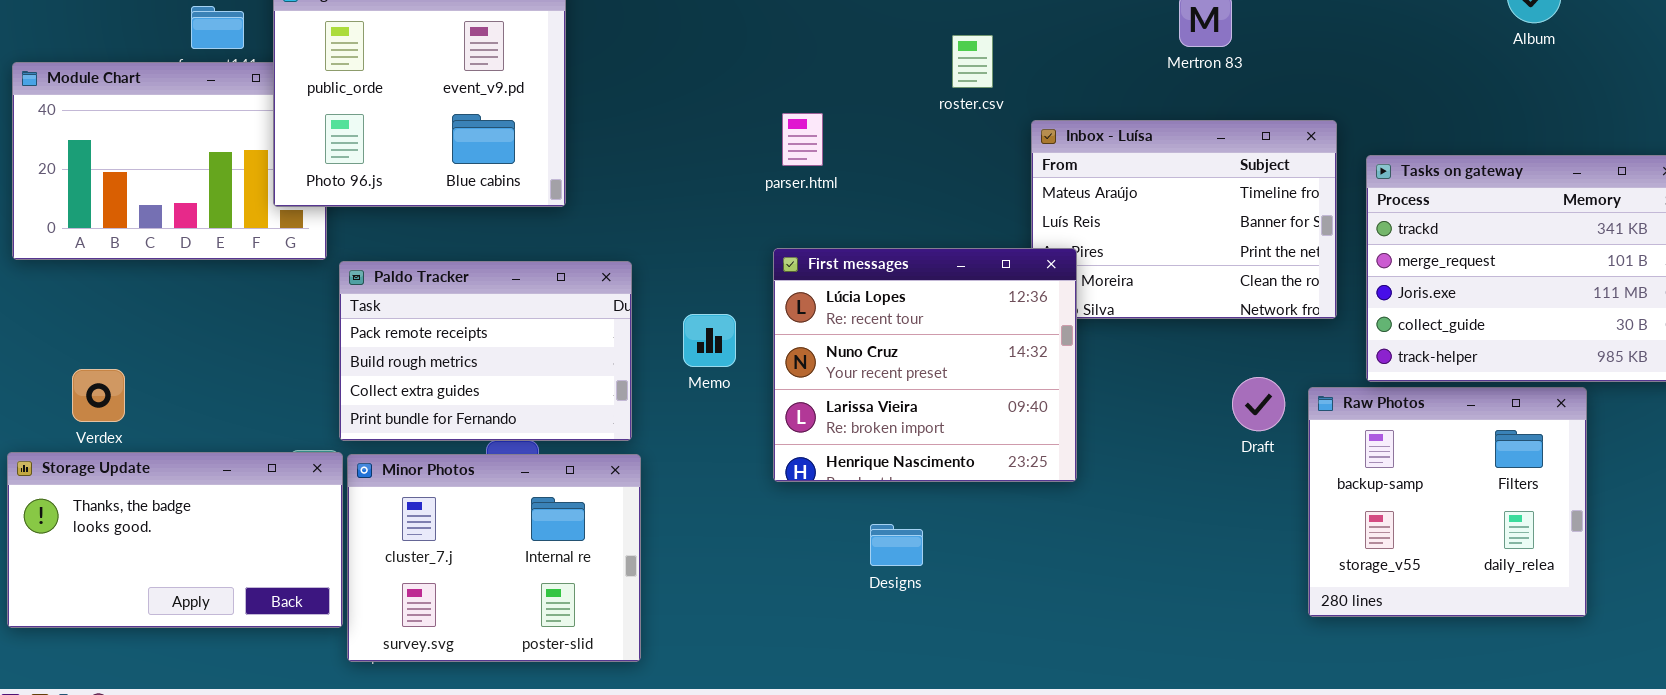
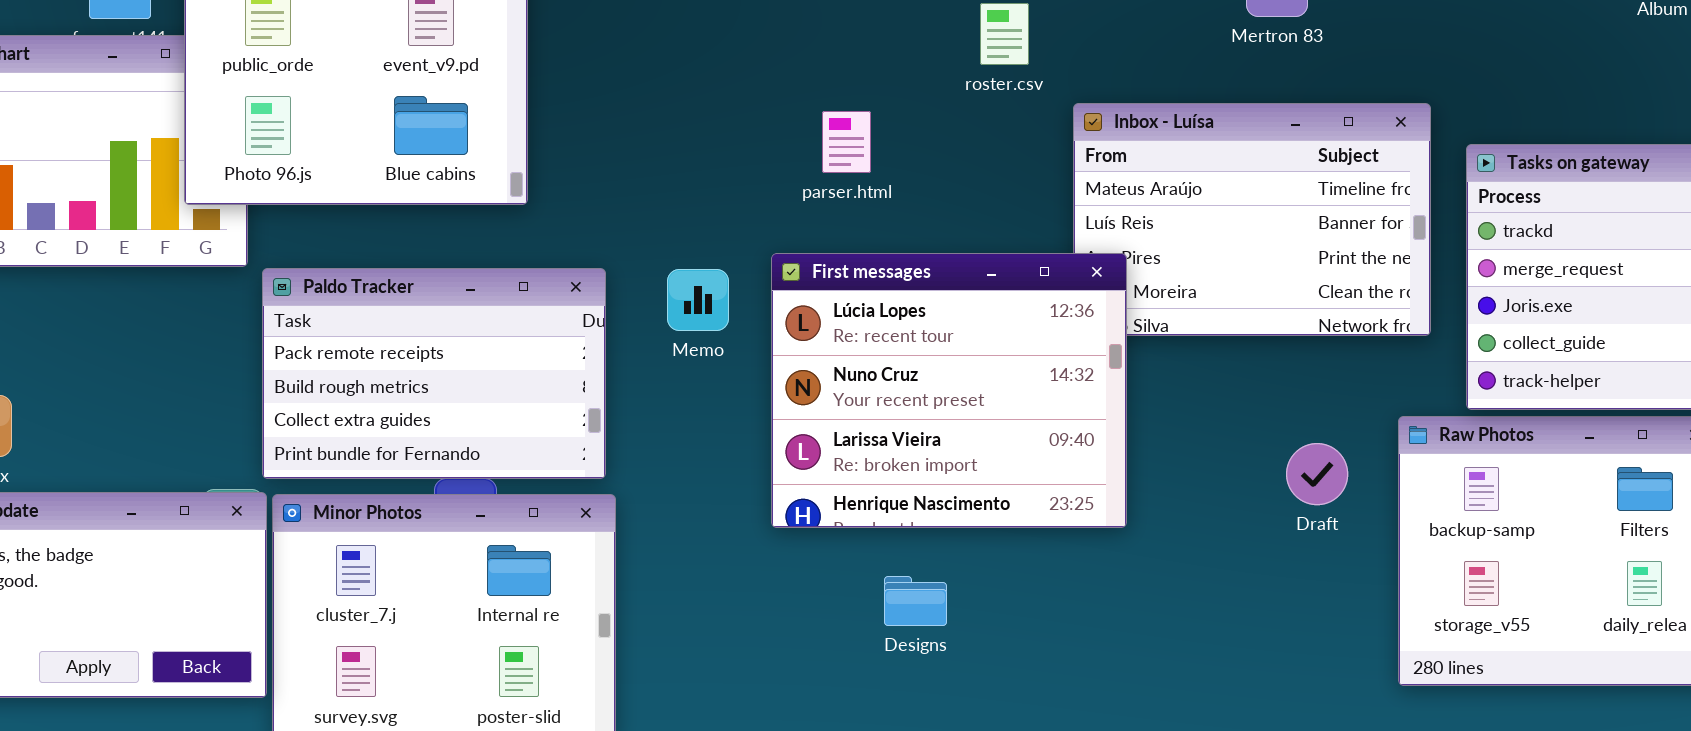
parser.html: [782,113,823,166] -> [822,111,871,173], moved
Memo: [683,314,736,367] -> [667,269,729,331], moved
Draft: [1232,377,1285,431] -> [1286,443,1348,505], moved

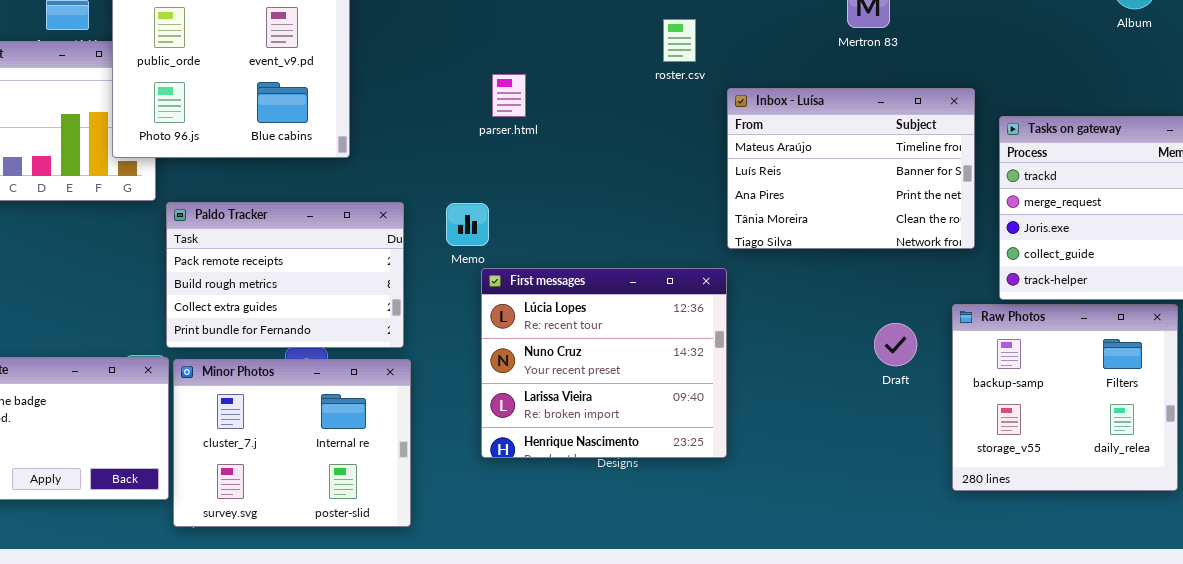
parser.html: [822,111,871,173] -> [492,74,526,117], moved
First messages: [771,253,1127,528] -> [481,268,727,458], moved

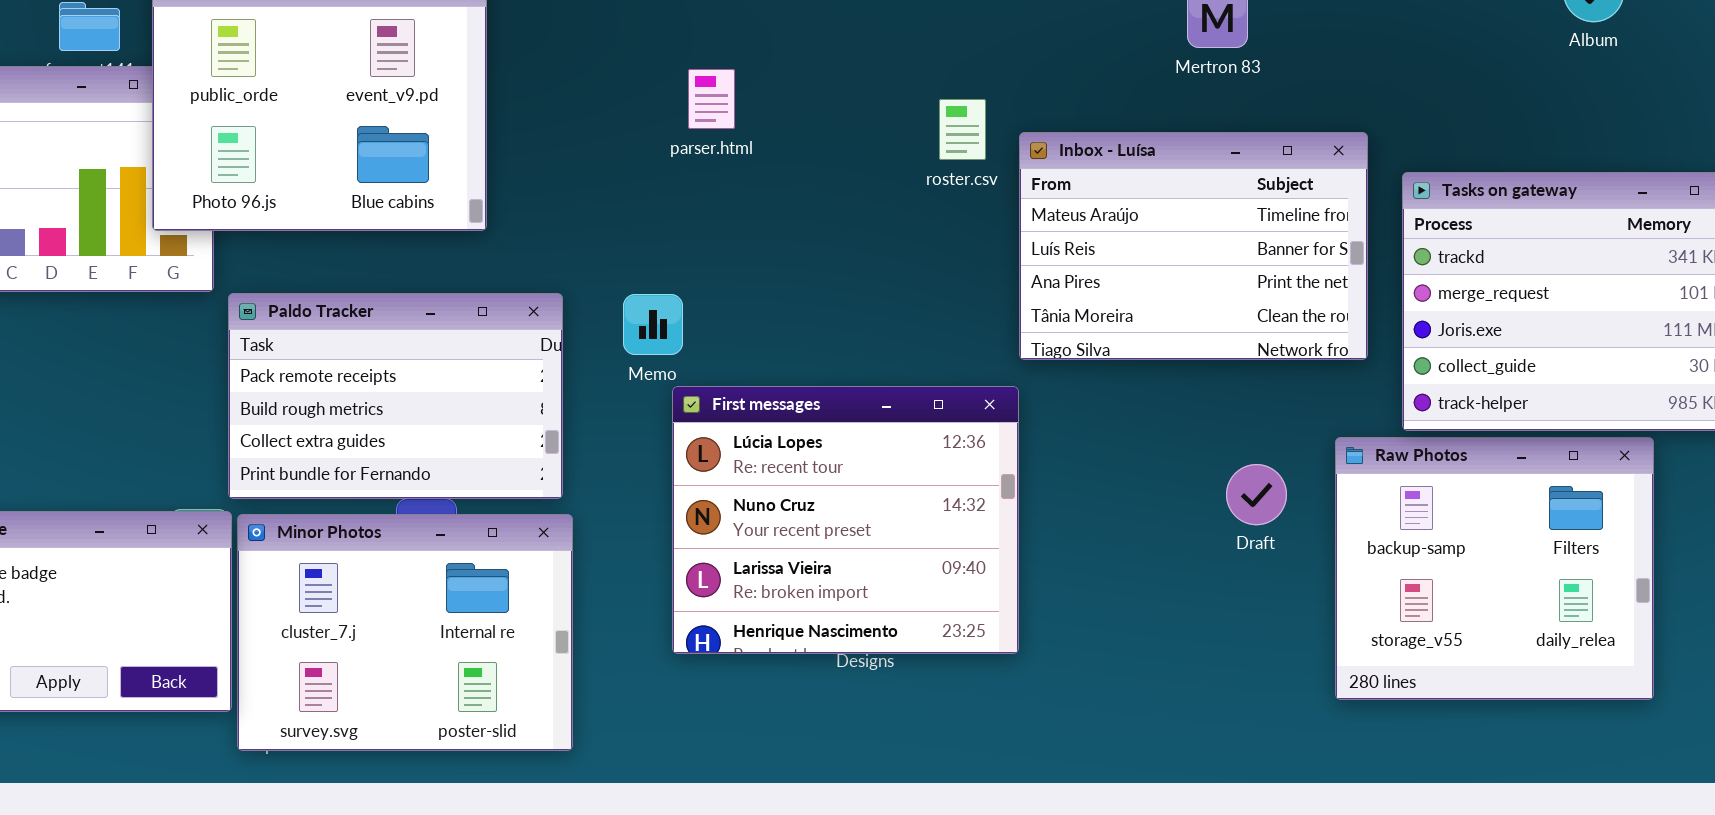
roster.csv: [663,19,696,62] -> [939,99,986,160], moved
parser.html: [492,74,526,117] -> [688,69,735,129], moved

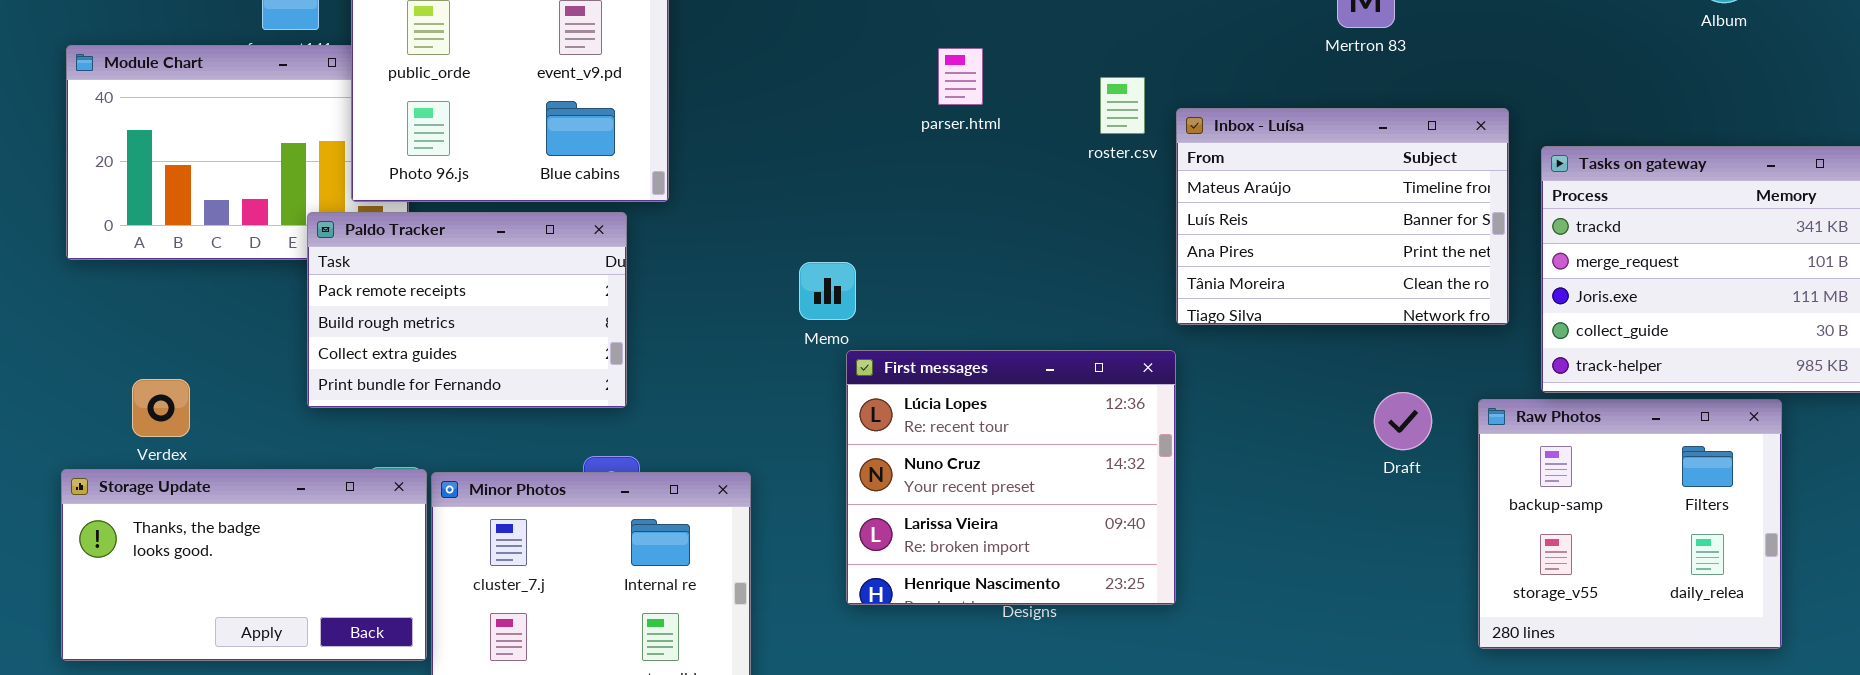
parser.html: [688,69,735,129] -> [938,48,983,105], moved
Paldo Tracker: [228,293,563,499] -> [307,212,627,408], moved
Draft: [1226,464,1287,525] -> [1374,392,1432,450], moved

